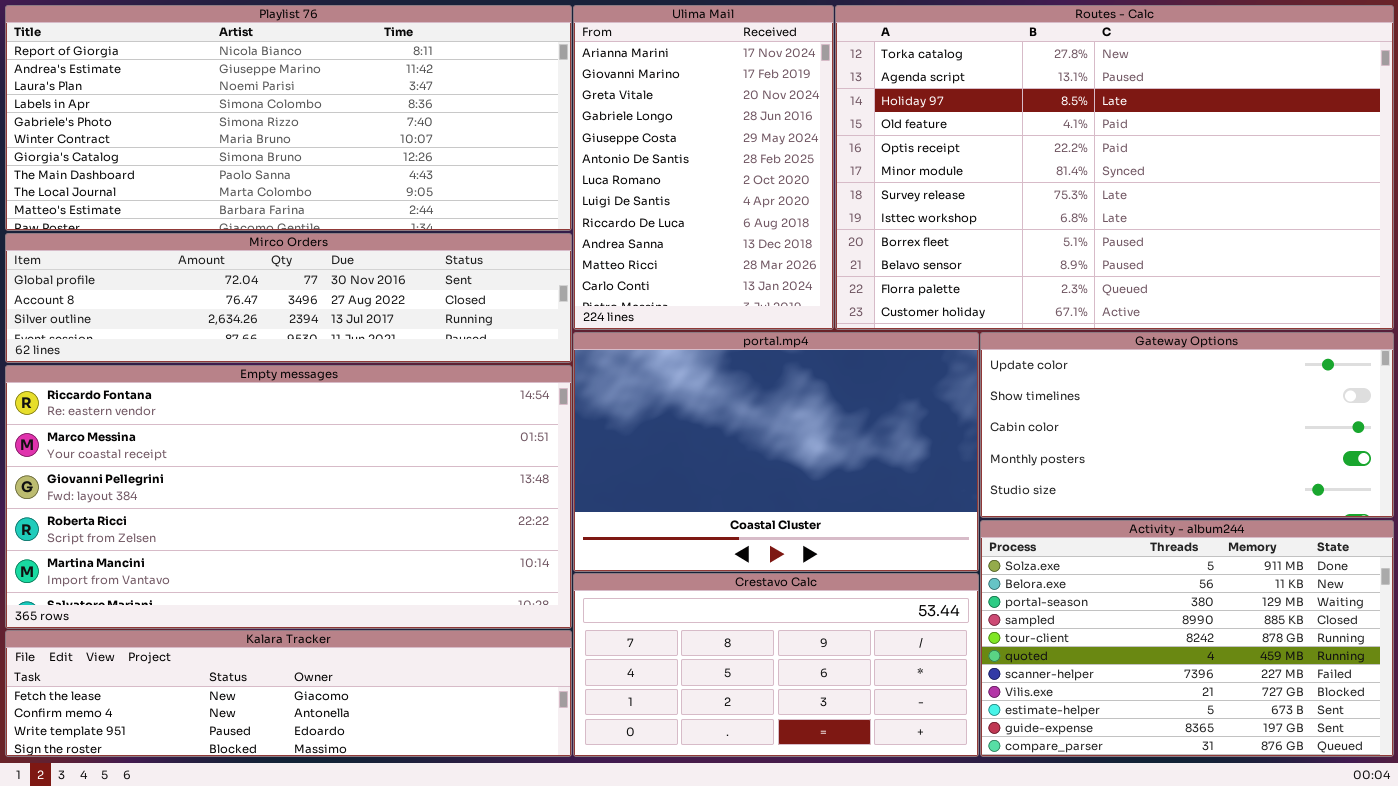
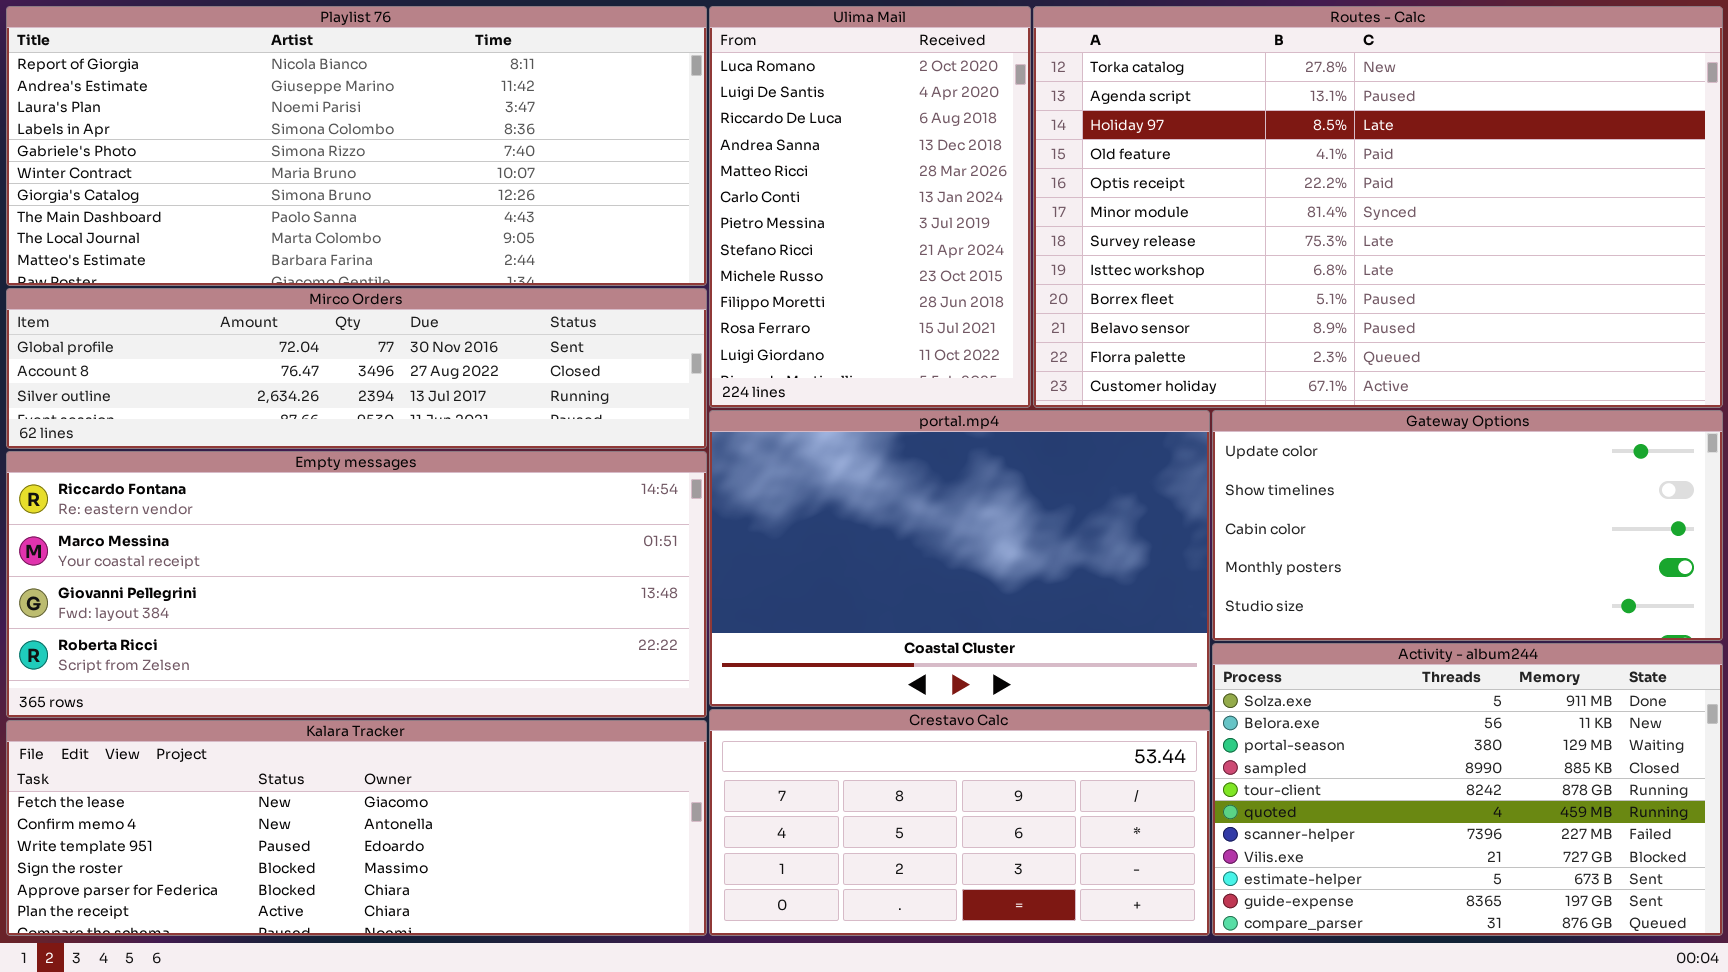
Ulima Mail: [573,5,834,330] -> [709,6,1031,408], scrolled down 6 rows
Empty messages: [5,365,572,629] -> [6,451,707,718], resized
Kalara Tracker: [5,630,572,757] -> [6,720,707,936], resized

